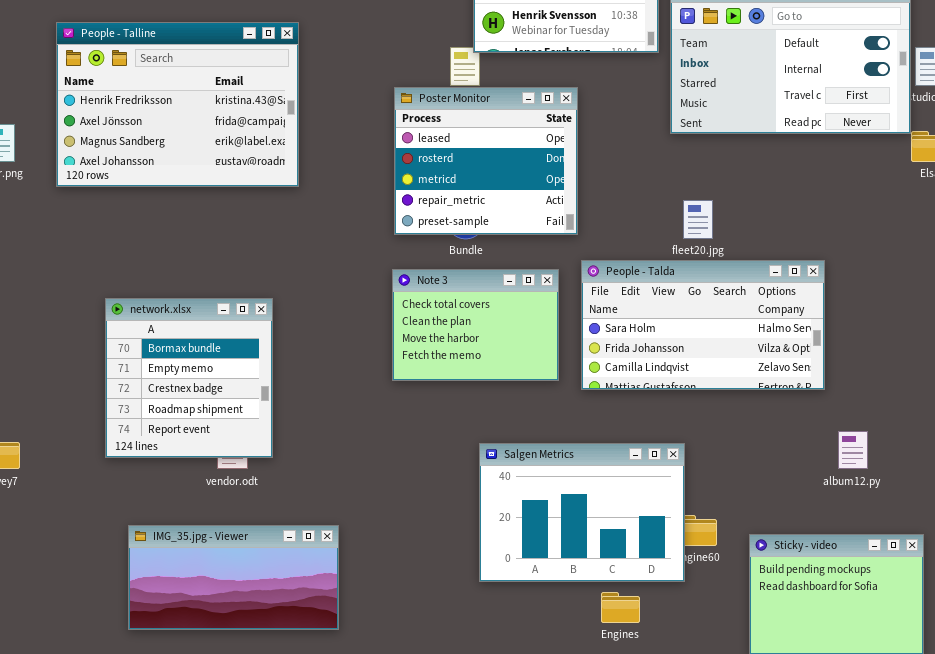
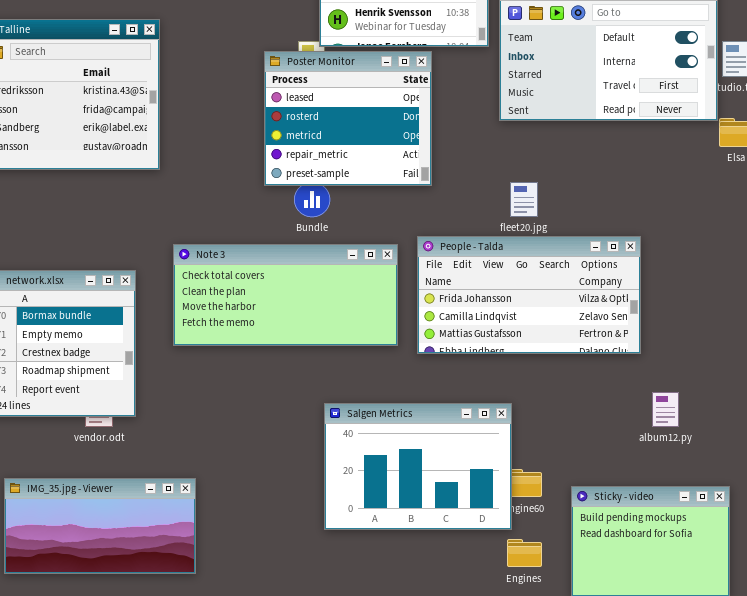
Poster Monitor: [394,87,578,235] -> [264,51,432,186], moved
People - Talda: [581,260,825,390] -> [417,236,641,354], scrolled down 1 row
Note 3: [392,269,559,381] -> [173,244,398,346], resized
Engines: [601,592,640,623] -> [507,539,542,567], moved

